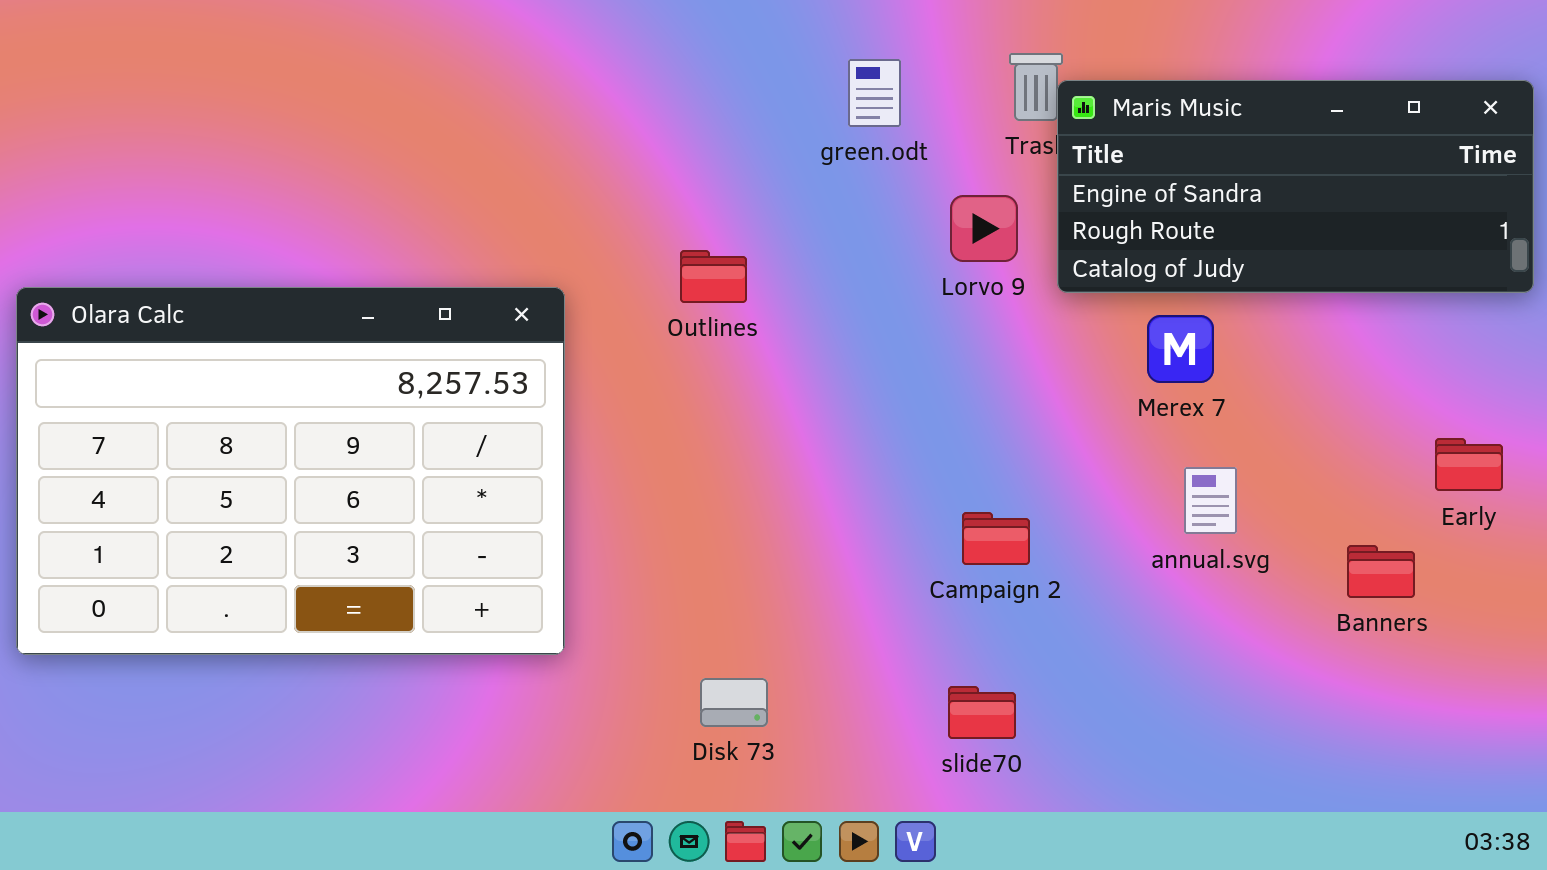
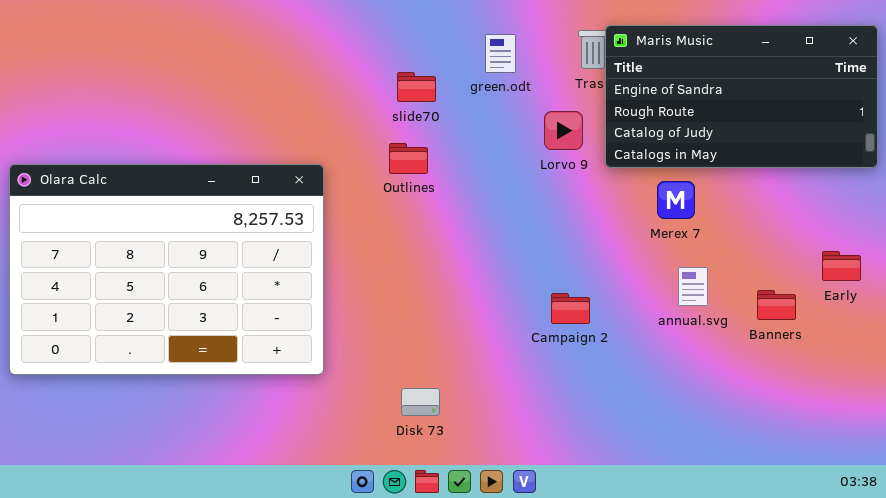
Maris Music: [1057,80,1534,293] -> [605,25,878,168], resized
Banners: [1347,545,1415,598] -> [757,290,796,320], moved
slide70: [948,686,1016,739] -> [397,72,436,102], moved

